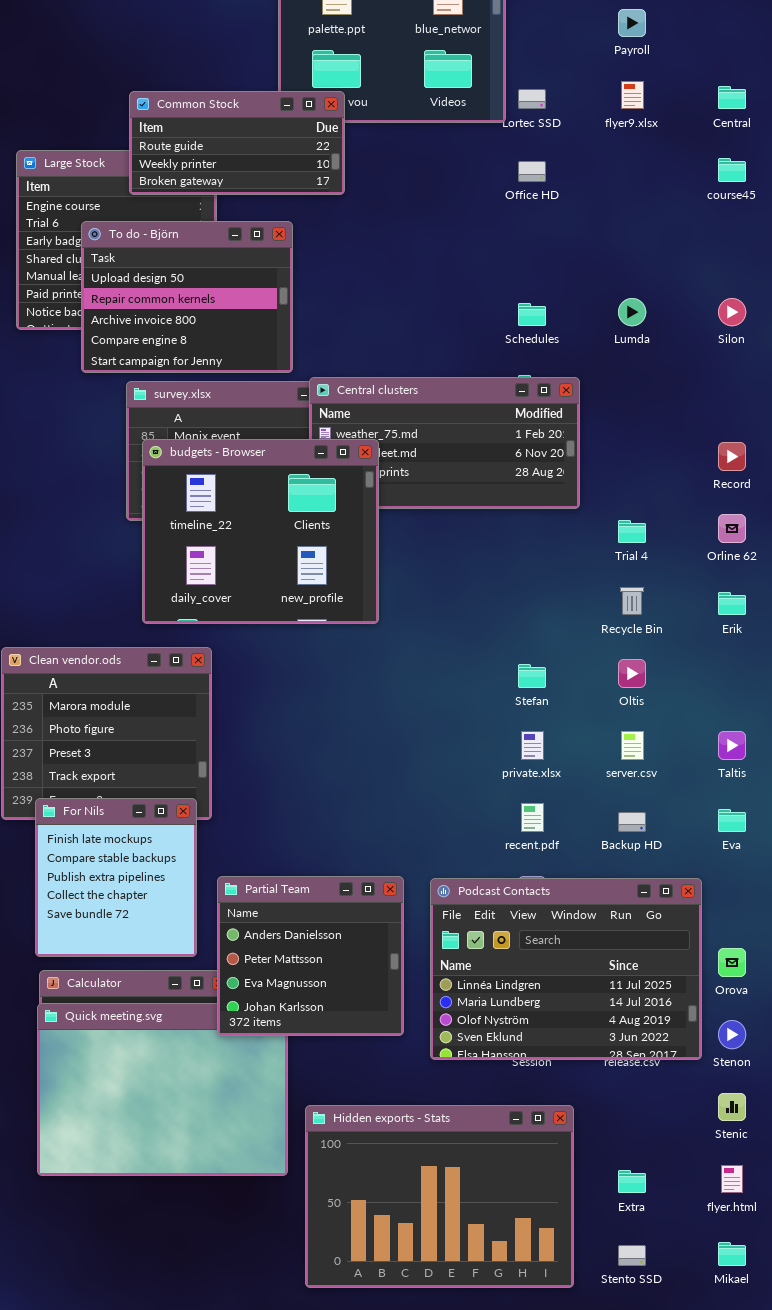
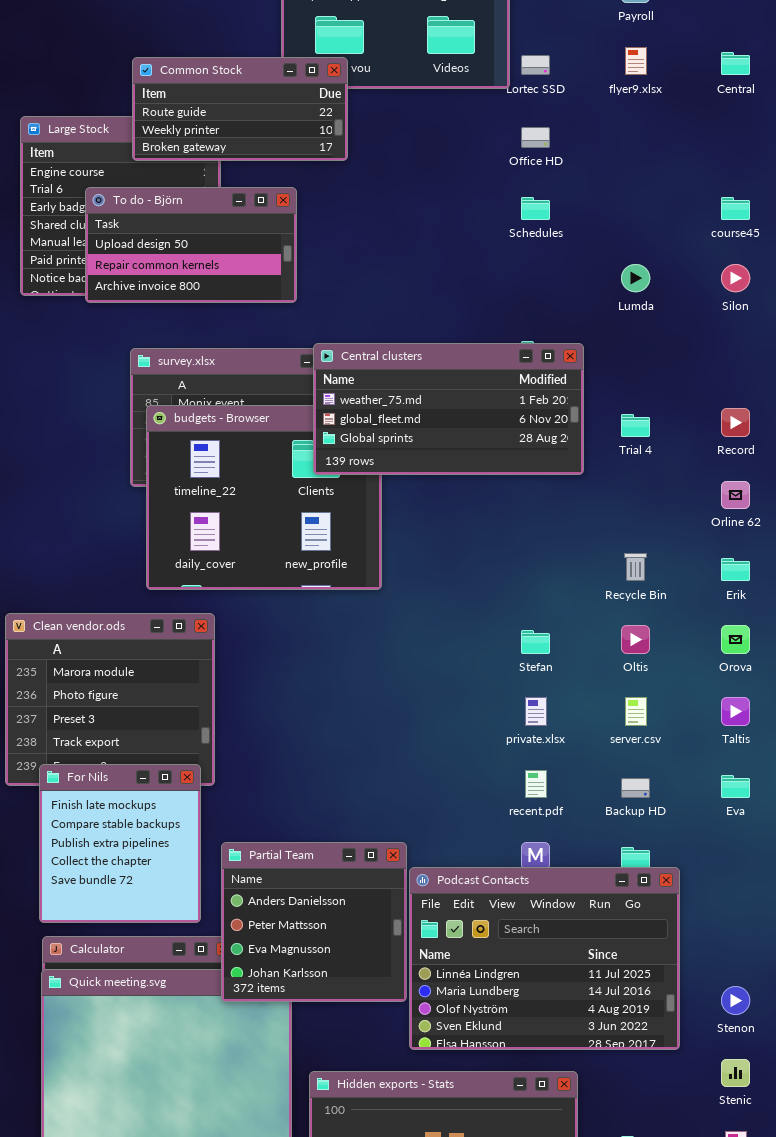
course45: [718,158,746,182] -> [721,197,750,220], moved
To do - Björn: [81,221,293,373] -> [85,187,297,303], resized
Schedules: [518,303,546,326] -> [521,197,550,220], moved
Central clusters: [309,377,580,509] -> [313,343,584,475], raised
Trial 4: [618,520,646,543] -> [621,414,650,437], moved
Podcast Contacts: [430,878,702,1060] -> [409,867,680,1050], moved
Orova: [718,948,746,977] -> [721,625,750,654], moved

